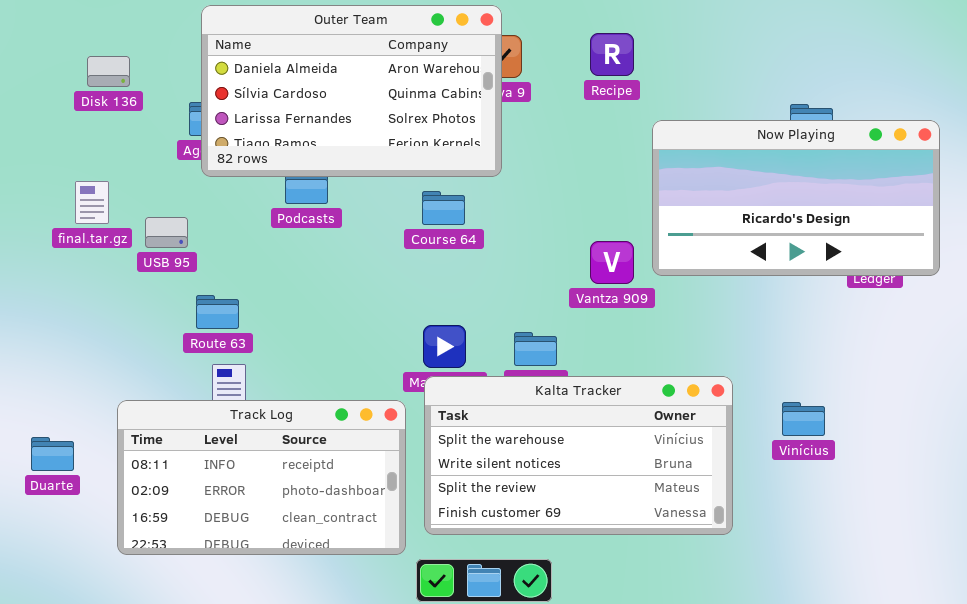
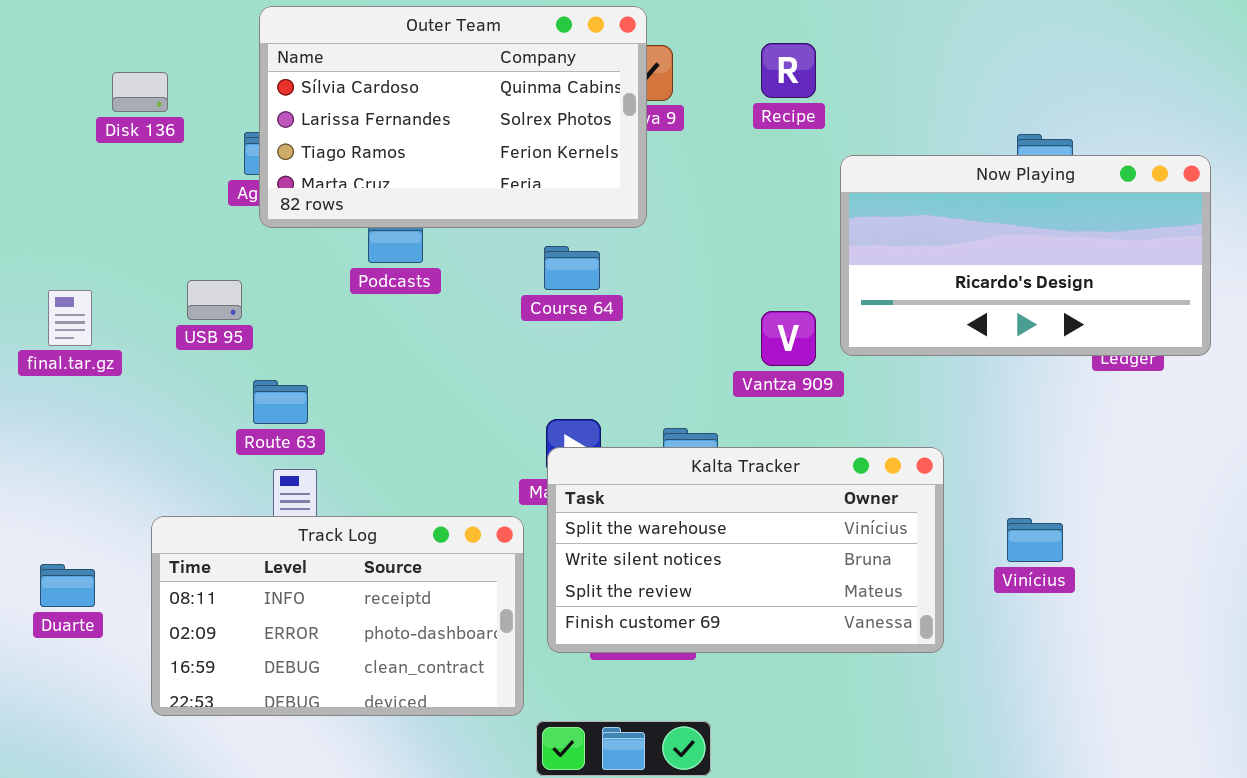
Outer Team: [201,5,502,177] -> [259,6,647,228], scrolled down 1 row
final.tar.gz: [75,181,109,224] -> [48,290,92,346], moved
Kalta Tracker: [424,376,733,535] -> [547,447,944,653], moved

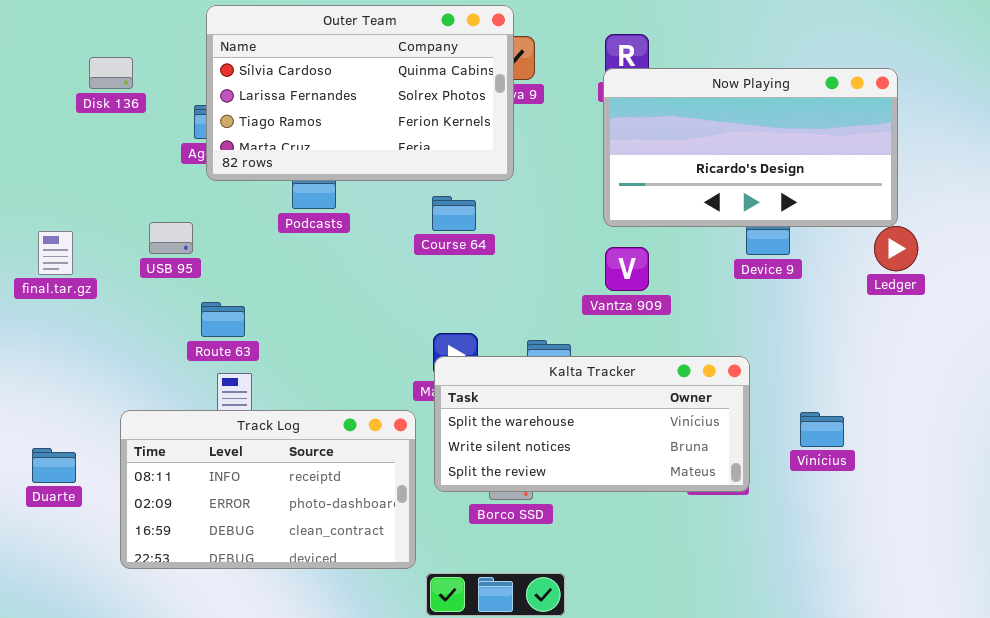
Now Playing: [840,155,1211,356] -> [603,68,898,227], moved
Kalta Tracker: [547,447,944,653] -> [434,356,750,492], resized

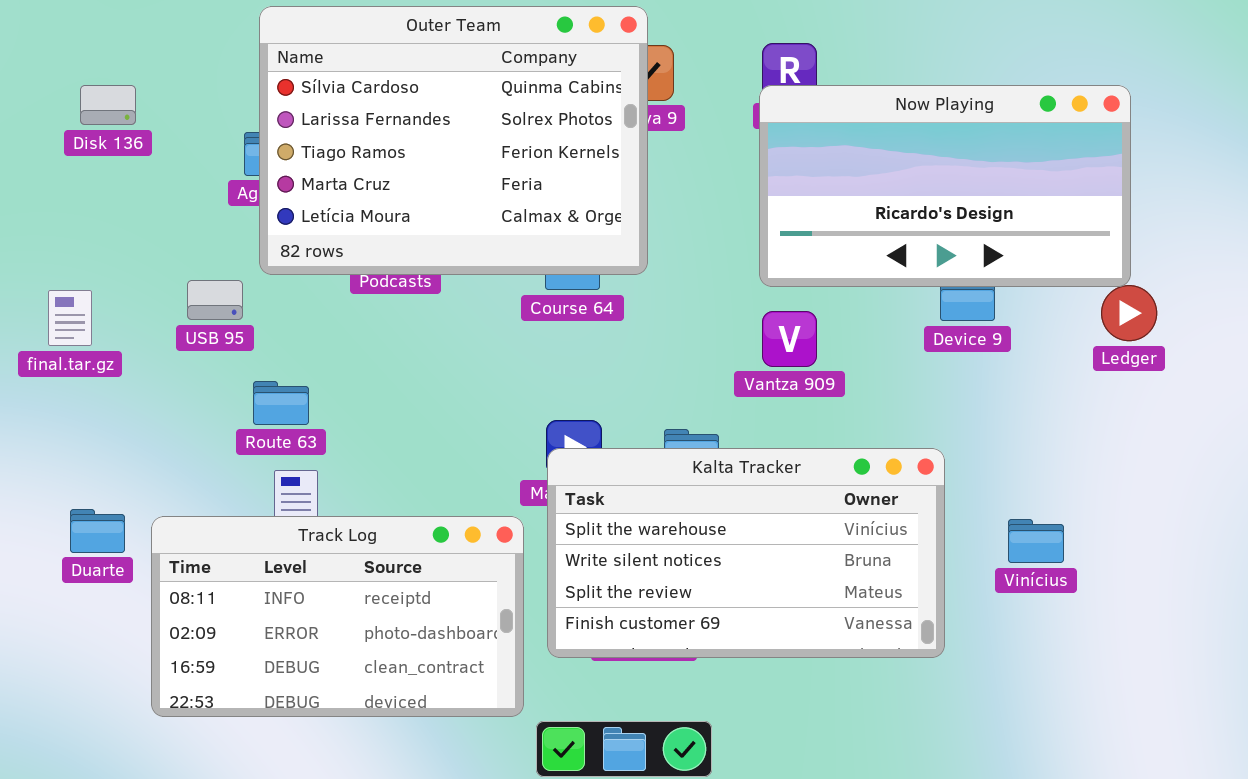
Outer Team: [206,5,514,181] -> [259,6,648,275], resized
Disk 136: [89,57,133,89] -> [80,85,136,125], moved
Kalta Tracker: [434,356,750,492] -> [547,448,945,658], resized
Duarte: [32,448,76,483] -> [70,509,125,553], moved

